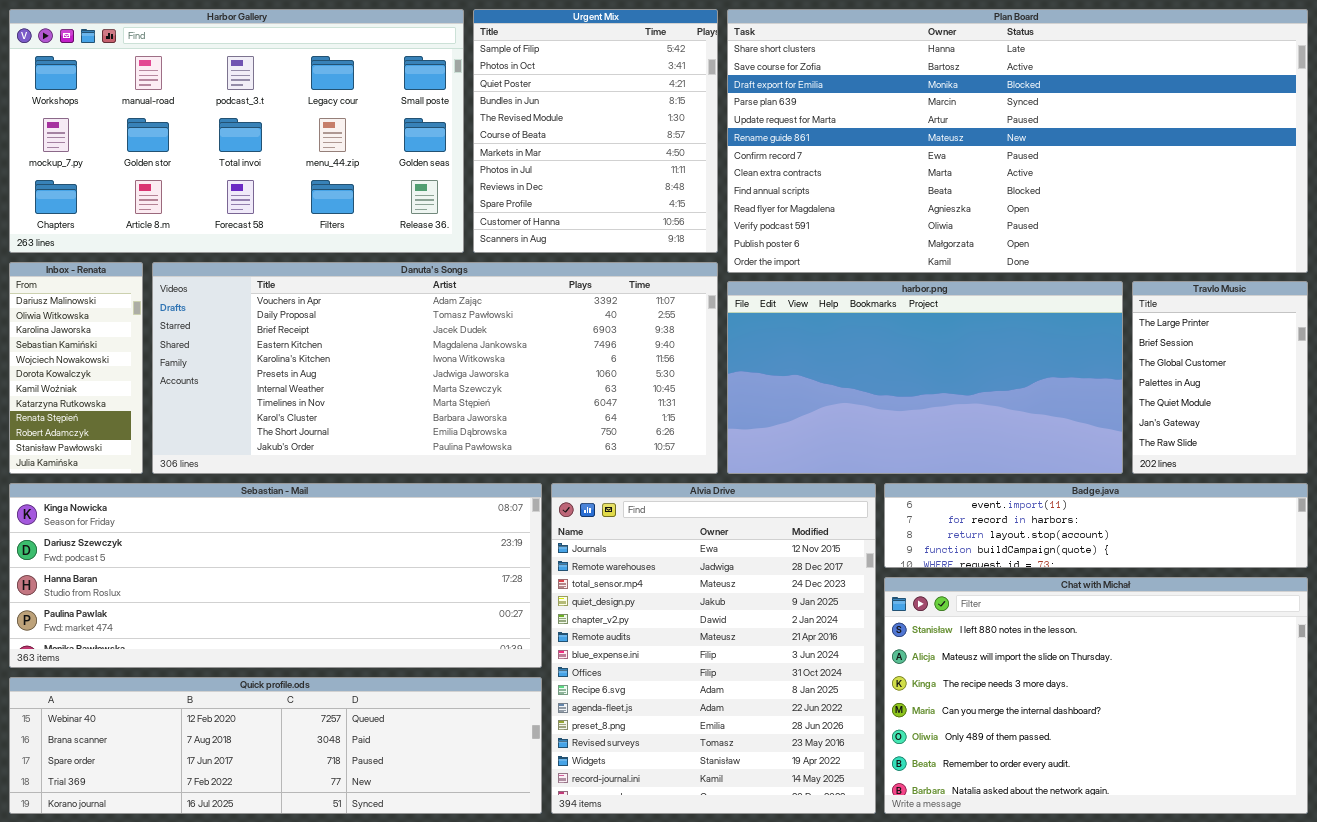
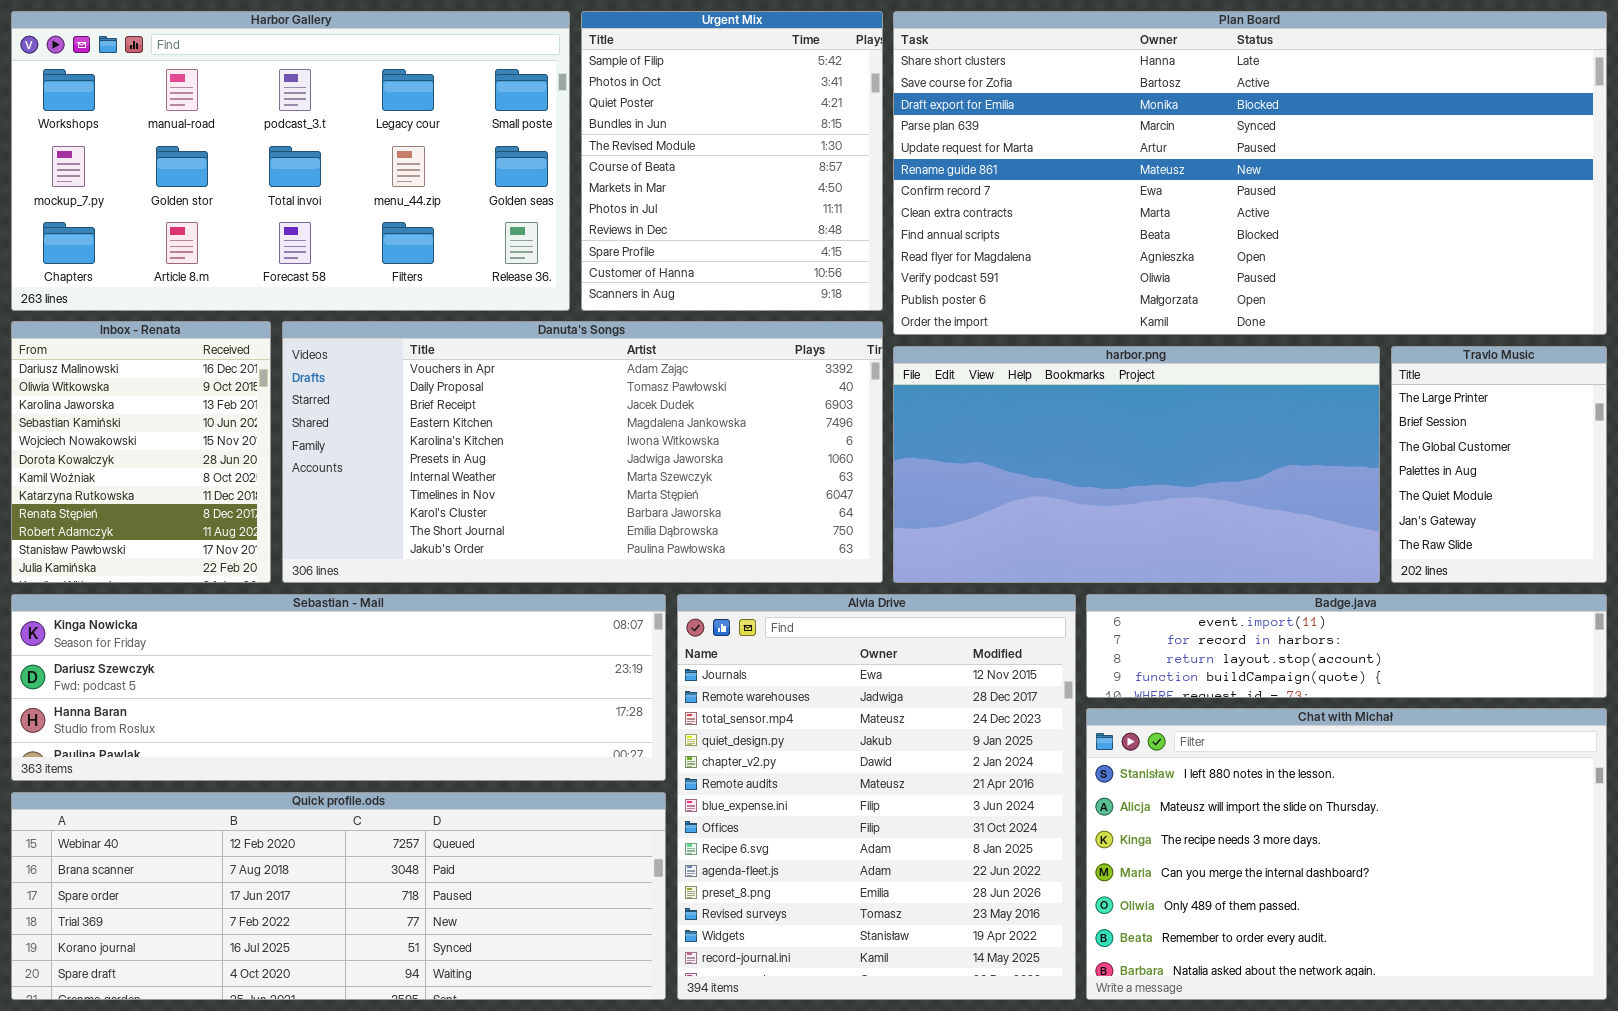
Inbox - Renata: [9,262,143,474] -> [11,321,271,583], resized
Danuta's Songs: [152,262,718,474] -> [282,321,883,583], resized
Sebastian - Mail: [9,483,542,668] -> [11,594,666,781], resized
Quick profile.ods: [9,677,542,814] -> [11,792,666,1000], resized

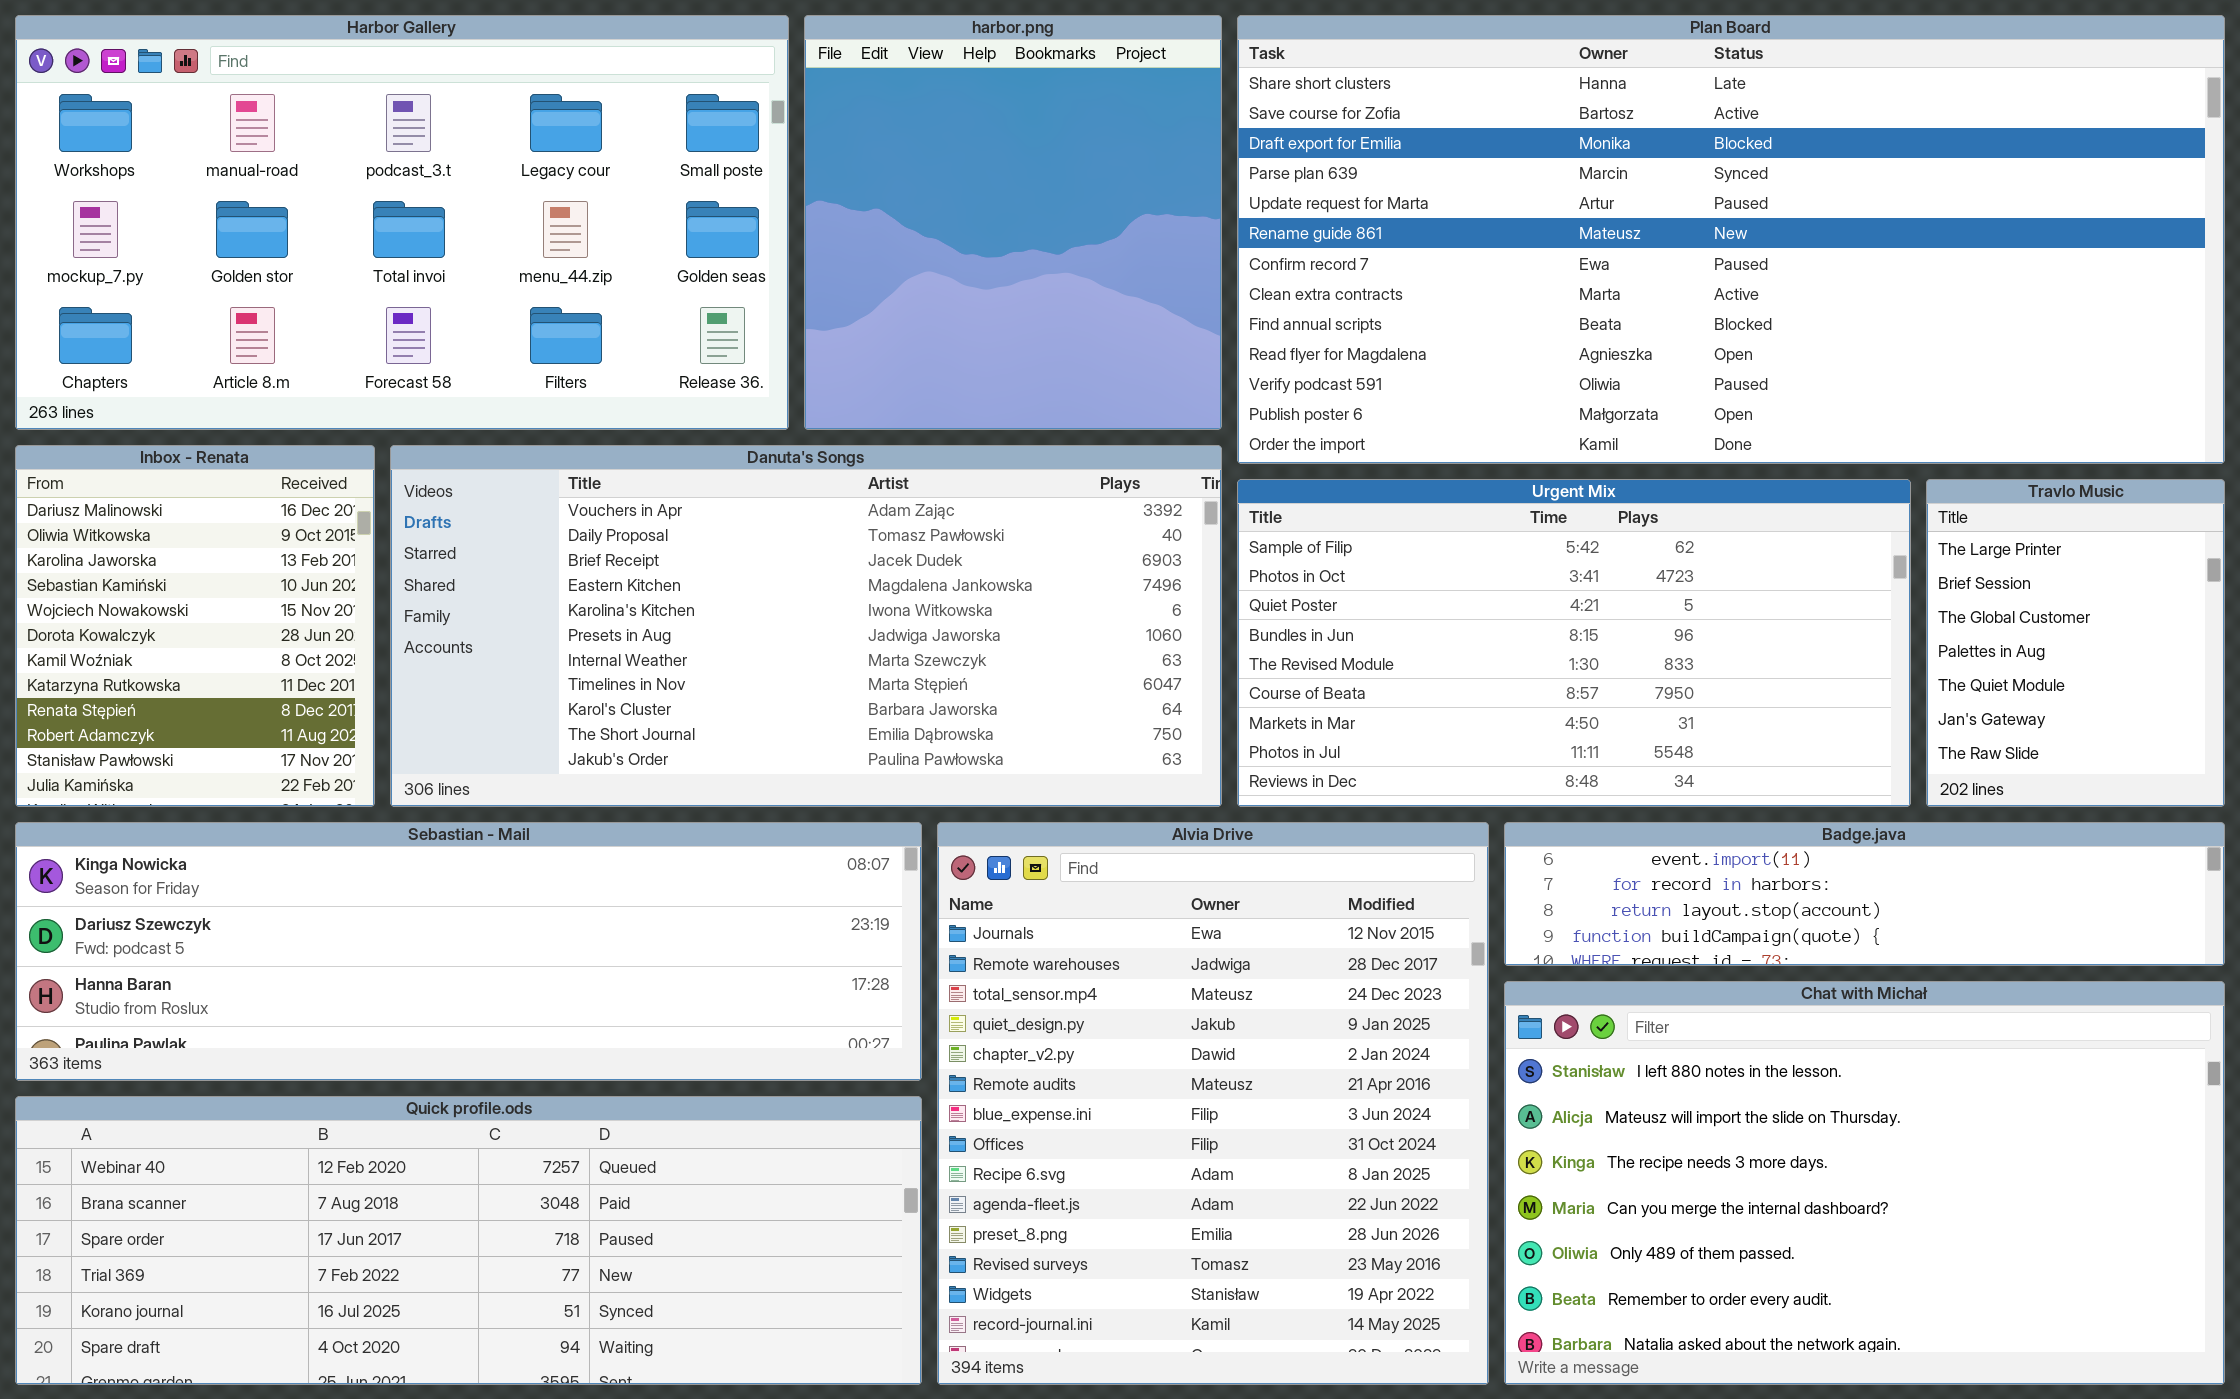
Urgent Mix: [581,11,883,311] -> [1237,479,1911,807], moved, resized
harbor.png: [893,346,1380,583] -> [804,15,1222,430], moved, resized

